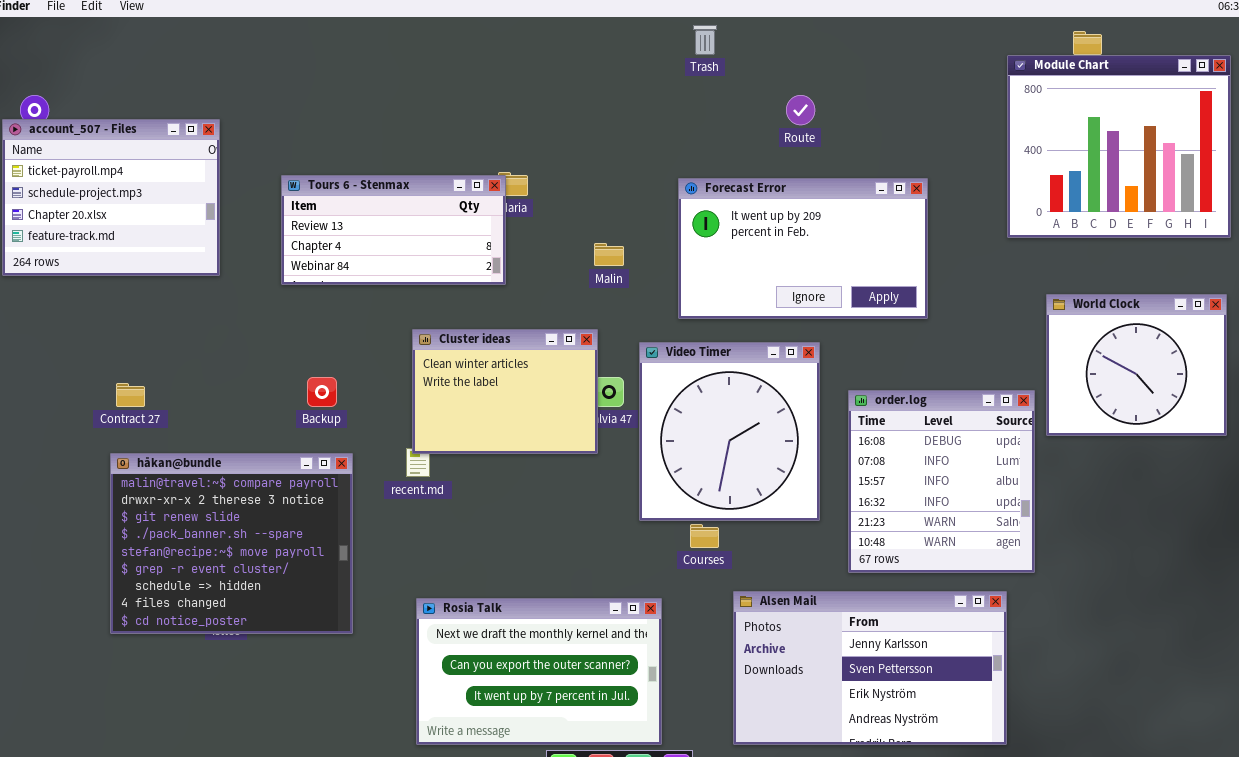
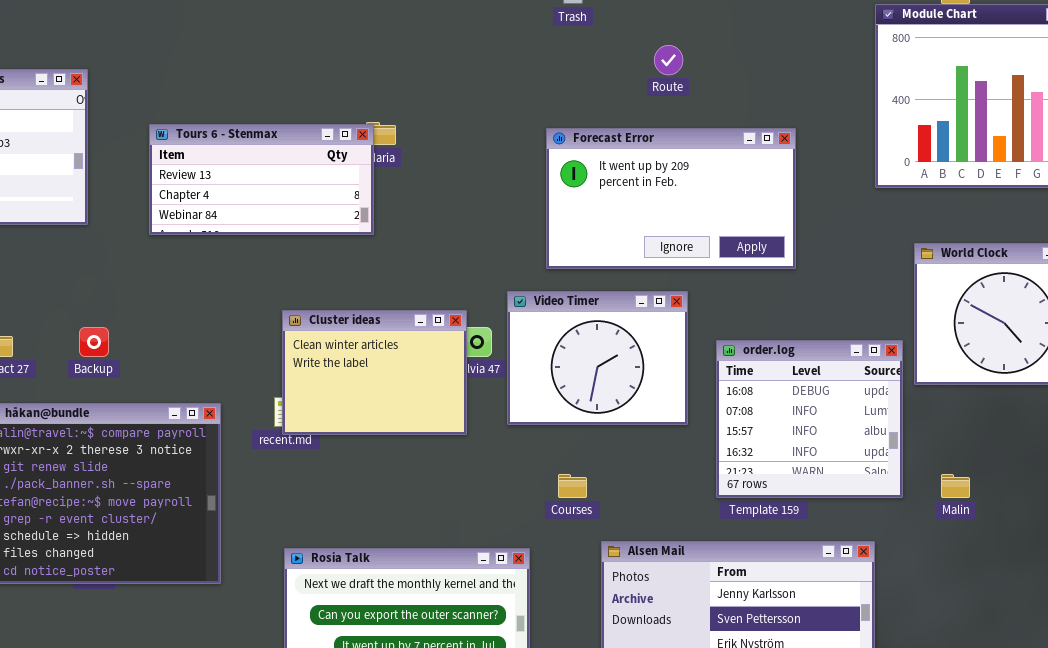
Malin: [594,243,624,266] -> [941,474,970,498], moved
Cluster ideas: [412,329,598,454] -> [282,310,467,435], moved
Video Timer: [639,342,820,521] -> [507,291,688,425], resized
Backup: [307,377,337,407] -> [79,327,109,357], moved
order.log: [848,390,1035,573] -> [716,340,903,498], resized

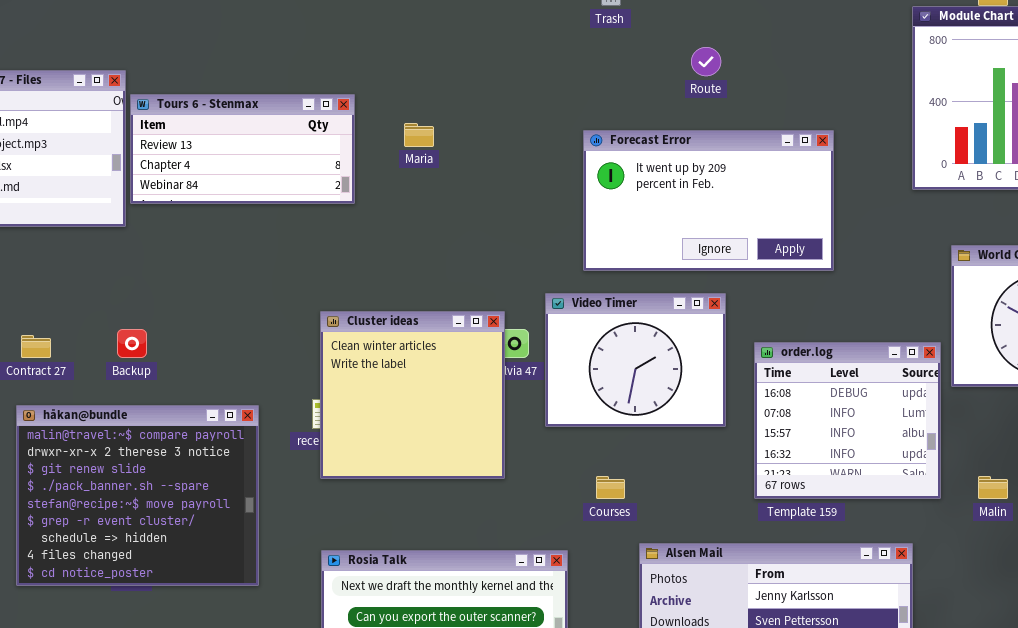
Tours 6 - Stenmax: [149,124,374,235] -> [130,94,355,204], moved
Cluster ideas: [282,310,467,435] -> [320,311,505,479], resized

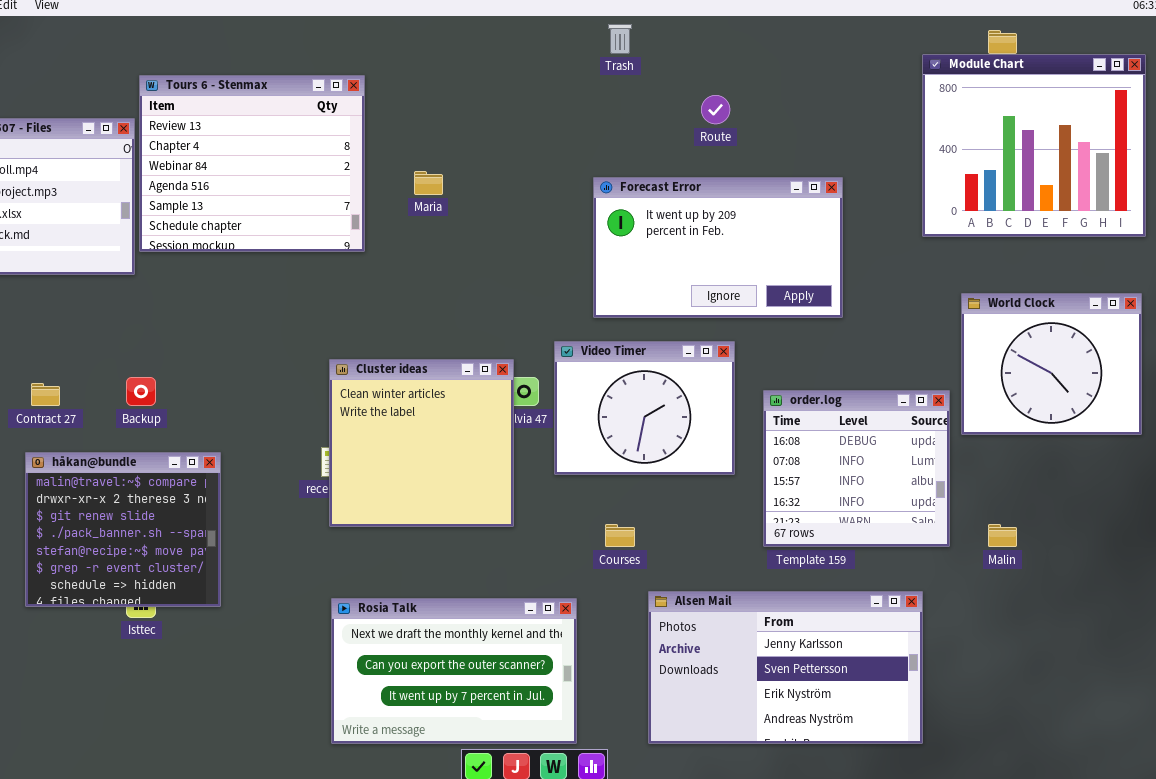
Tours 6 - Stenmax: [130,94,355,204] -> [139,75,365,252], resized
håkan@bundle: [16,405,259,586] -> [25,452,221,607], resized

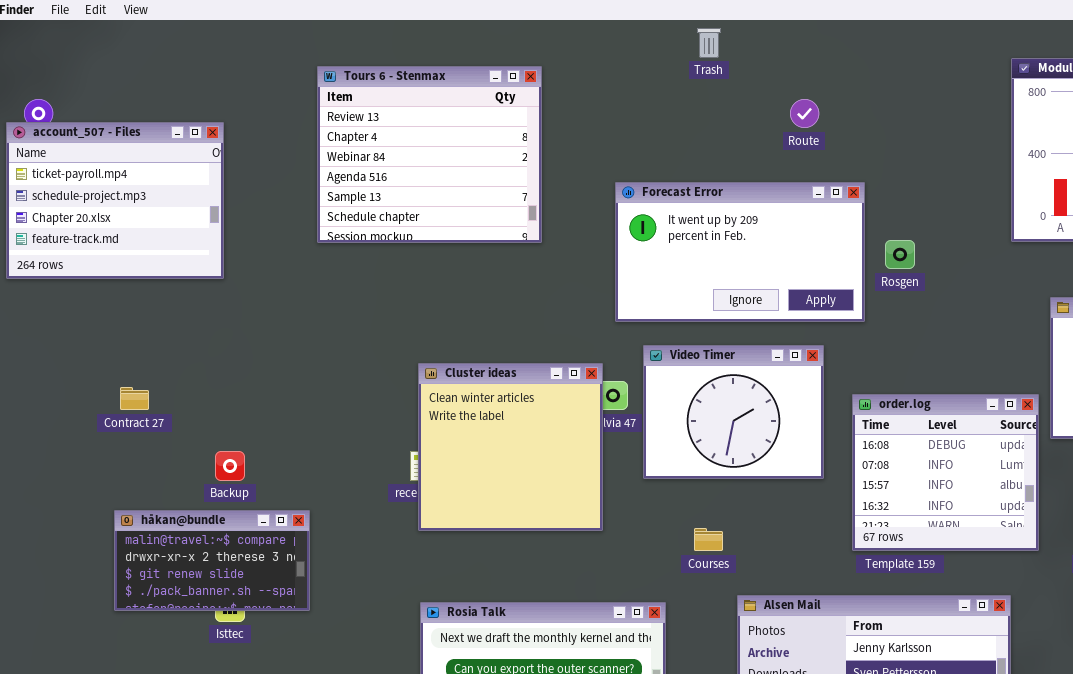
Tours 6 - Stenmax: [139,75,365,252] -> [317,66,542,243], moved
Forecast Error: [593,177,843,318] -> [615,182,865,322], moved
Backup: [126,377,156,406] -> [215,451,245,481], moved
håkan@bundle: [25,452,221,607] -> [114,510,310,611], resized

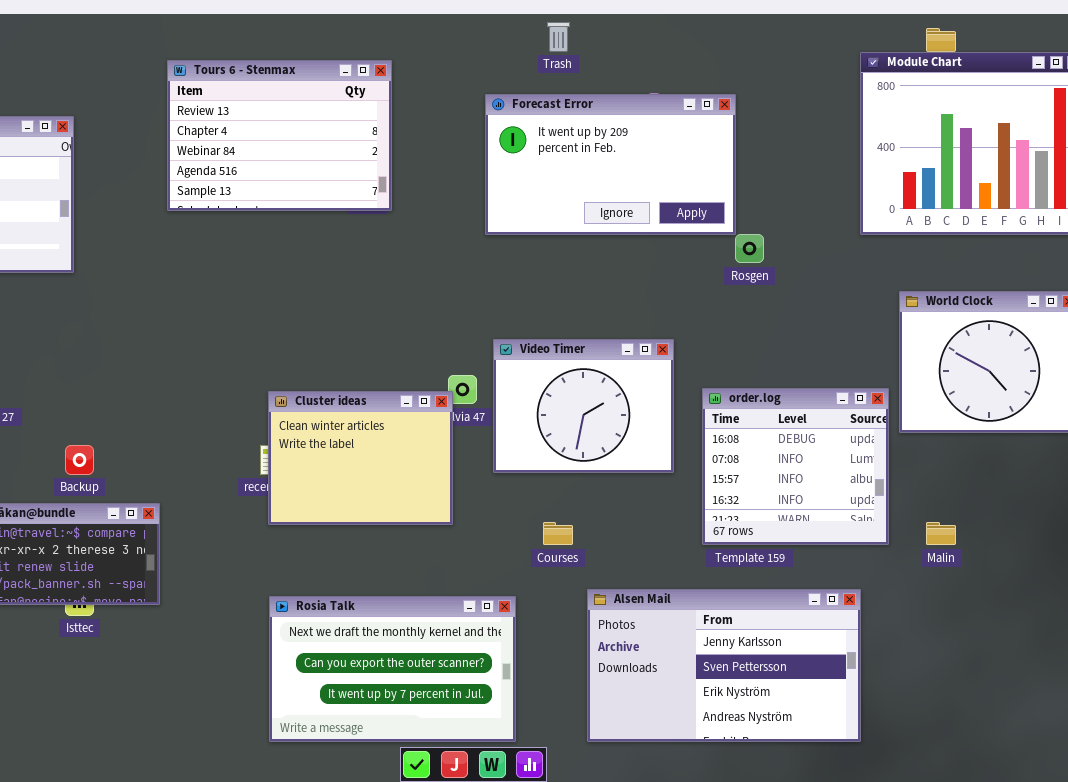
Tours 6 - Stenmax: [317,66,542,243] -> [167,60,392,211], resized
Forecast Error: [615,182,865,322] -> [485,94,736,235], moved
Cluster ideas: [418,363,603,531] -> [268,391,453,525], resized

